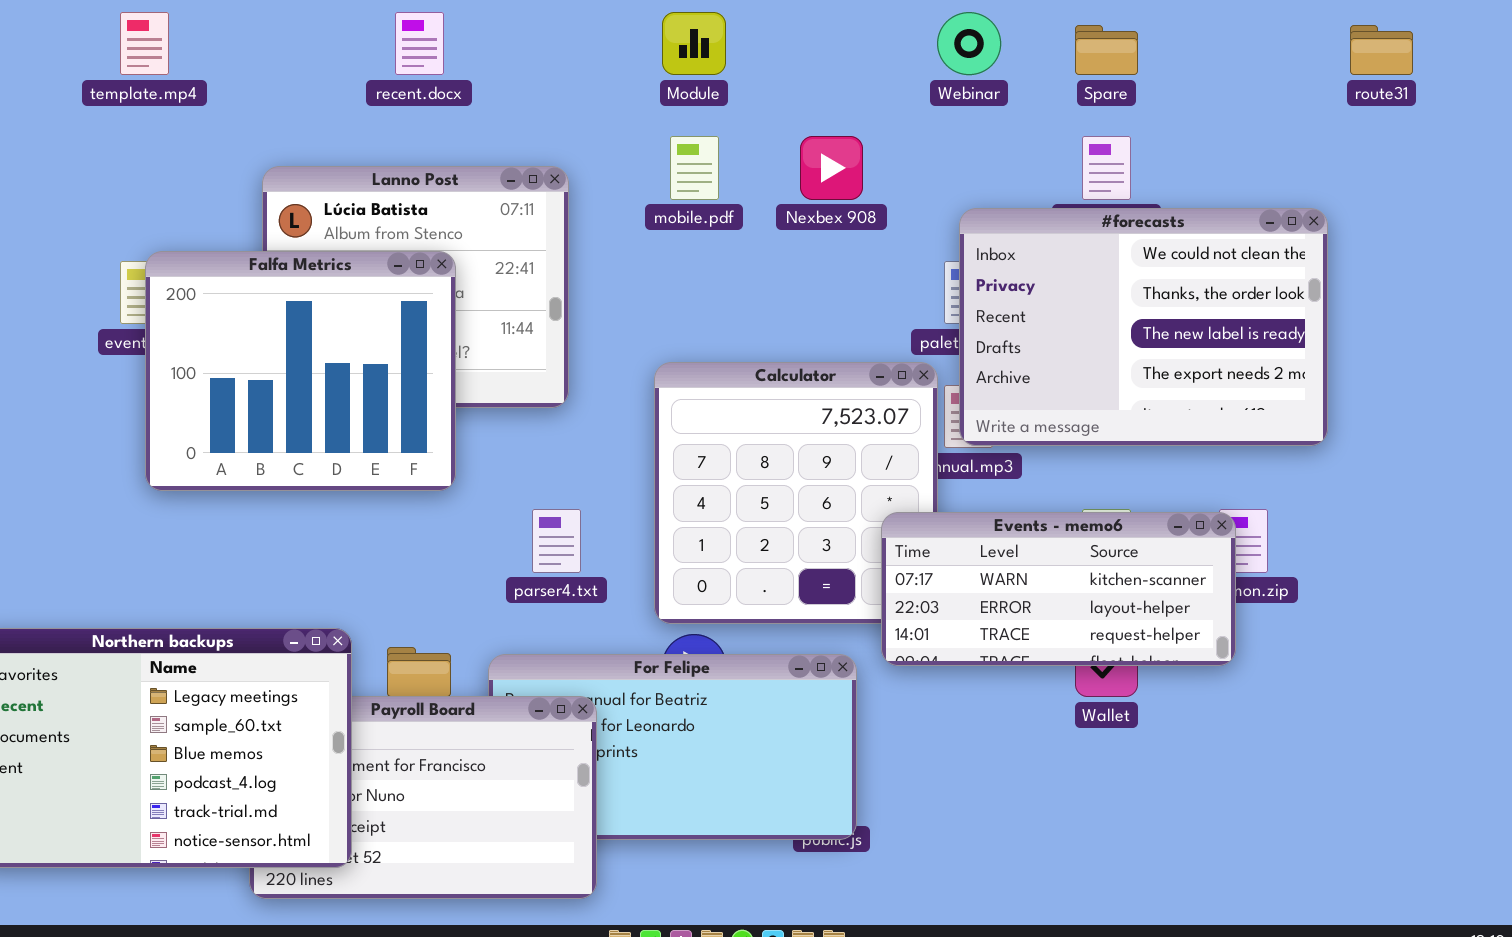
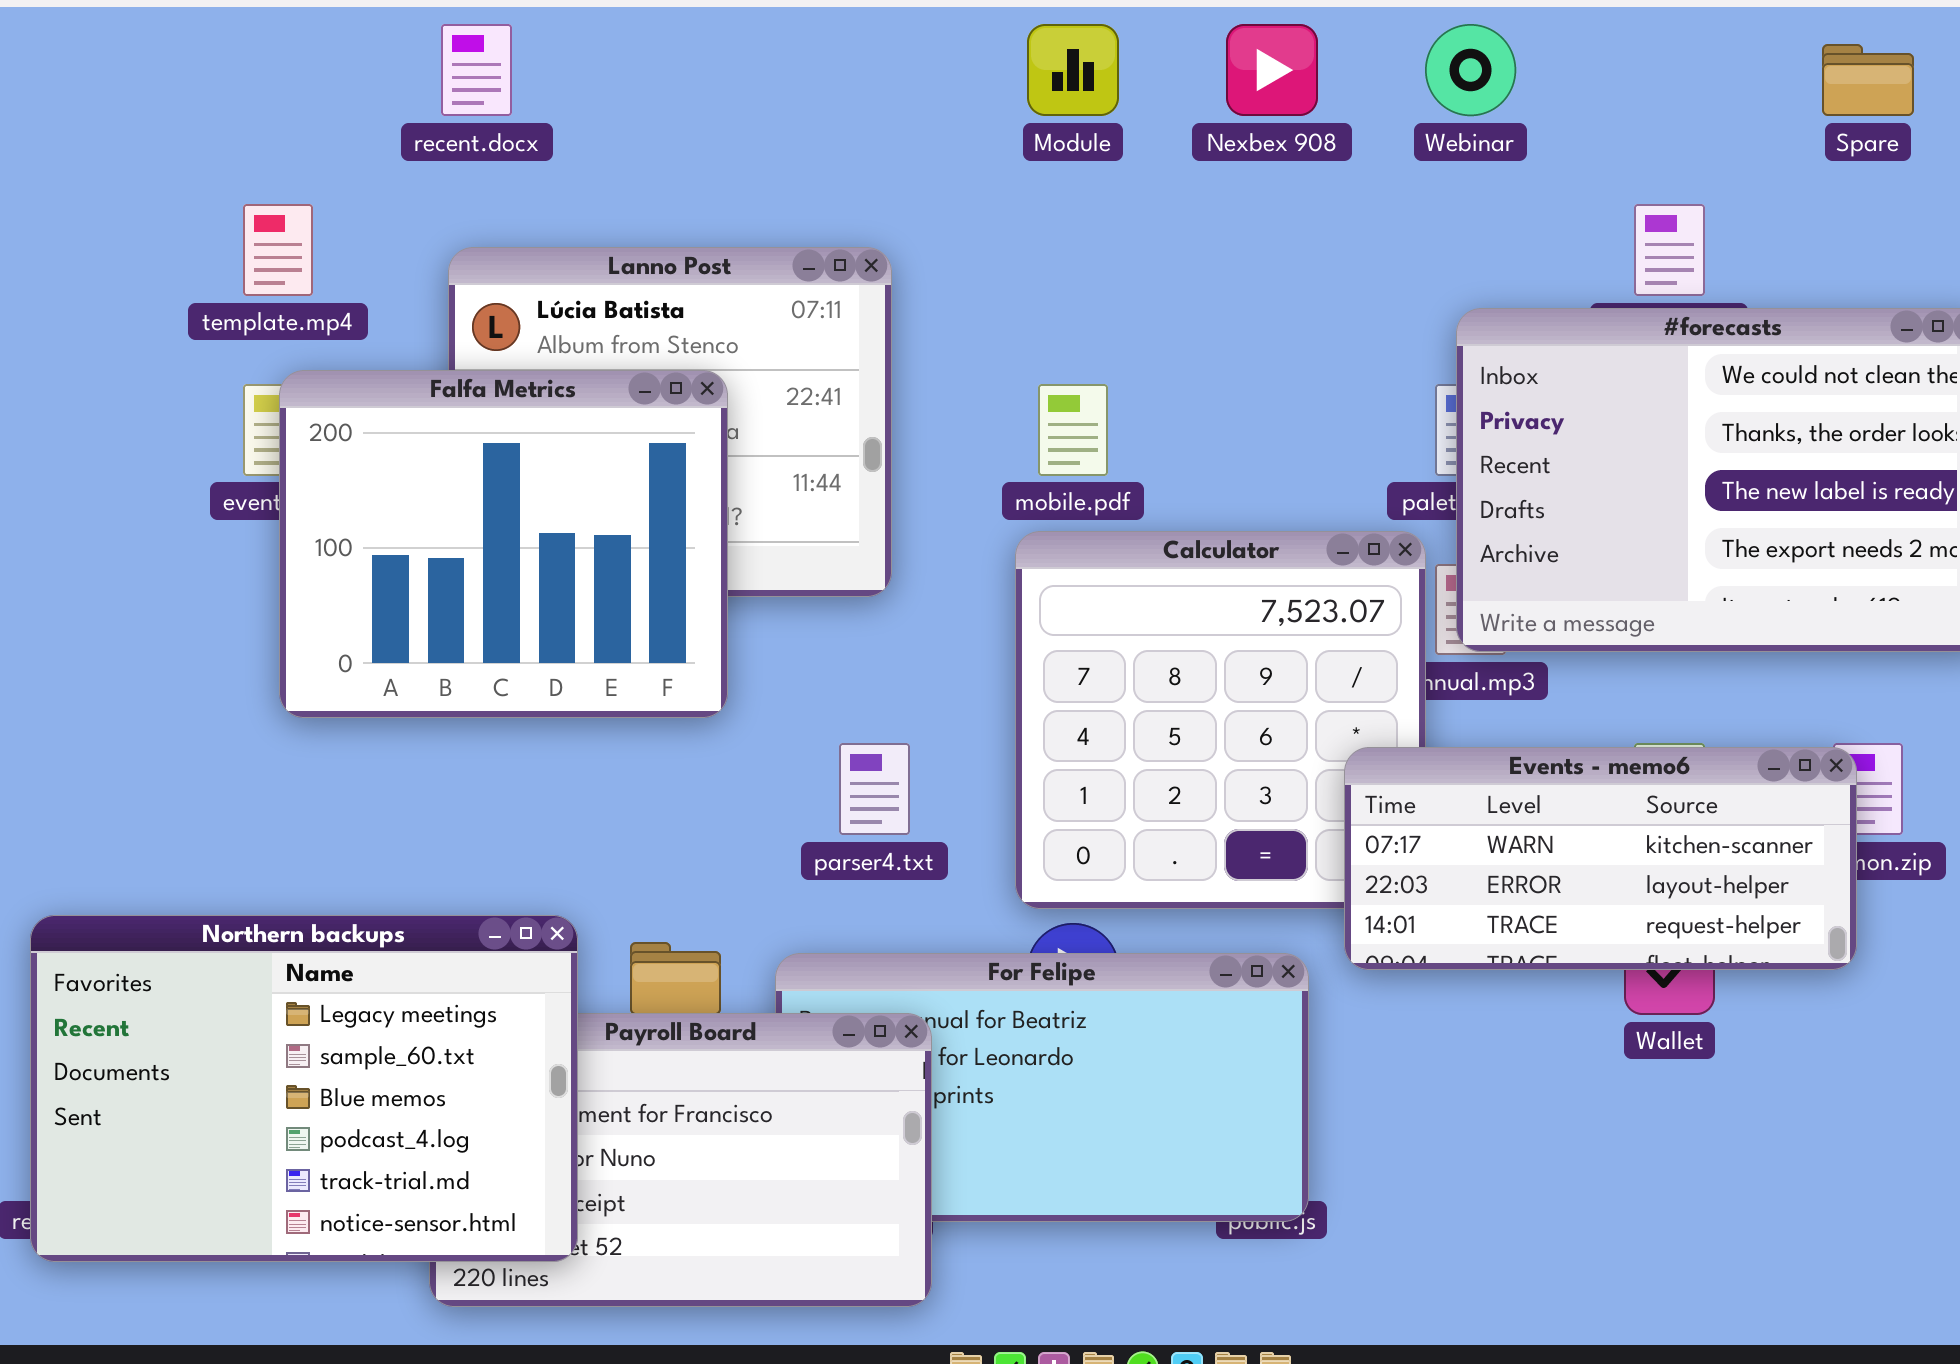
template.mp4: [120,12,169,75] -> [243,204,313,296], moved
recent.docx: [395,12,444,75] -> [441,24,512,116], moved
Spare: [1075,25,1138,75] -> [1822,44,1914,116], moved
mobile.pdf: [670,136,719,200] -> [1038,384,1108,476], moved
Nexbex 908: [800,136,863,200] -> [1226,24,1318,116], moved

